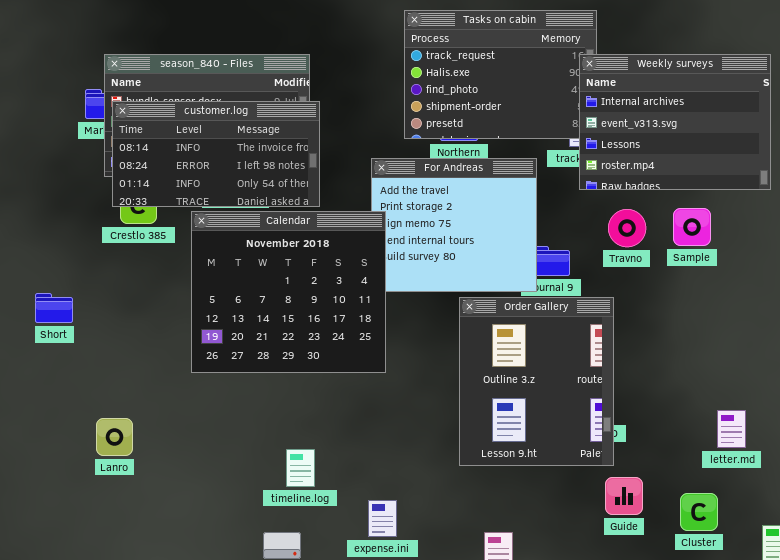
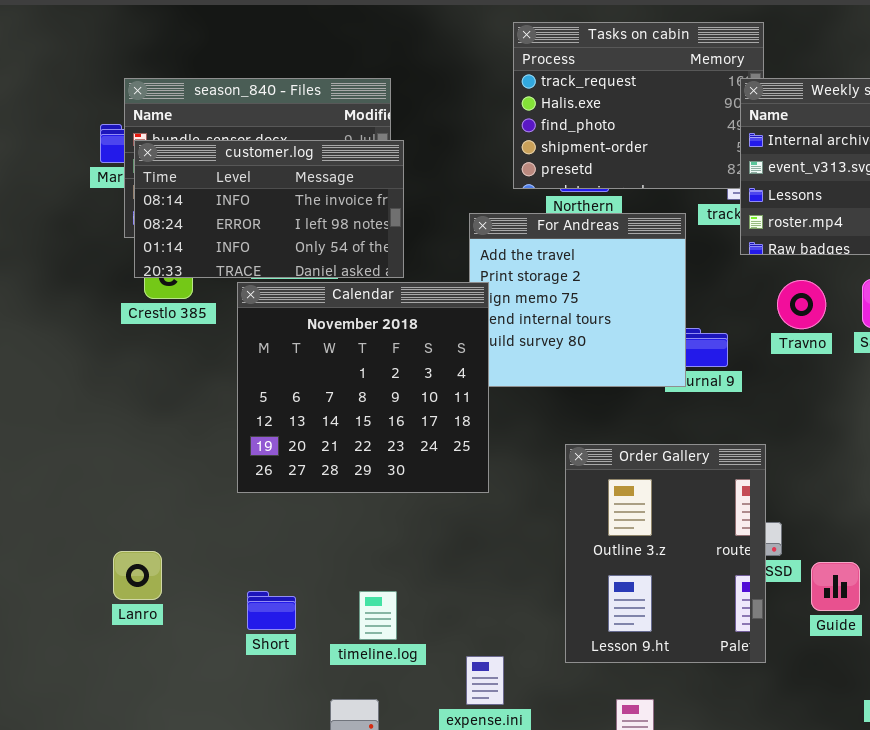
Short: [35,293,73,323] -> [247,591,296,630], moved
Order Gallery: [459,297,614,466] -> [565,444,766,663], moved
Guide: [605,477,643,515] -> [811,562,860,611], moved

